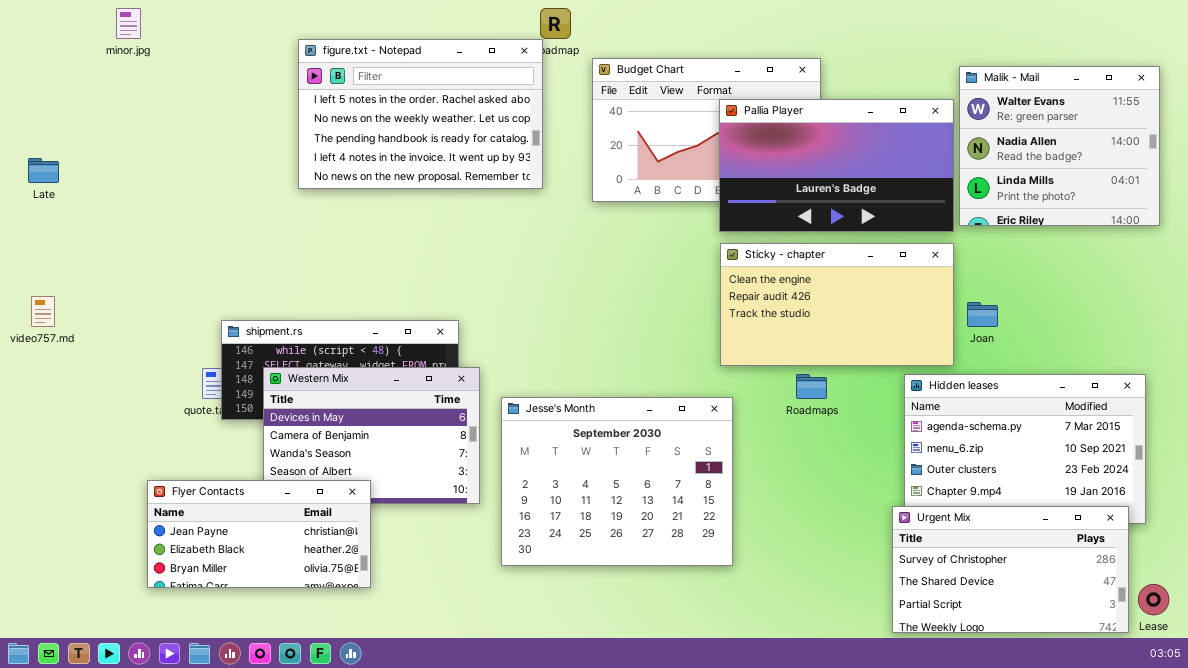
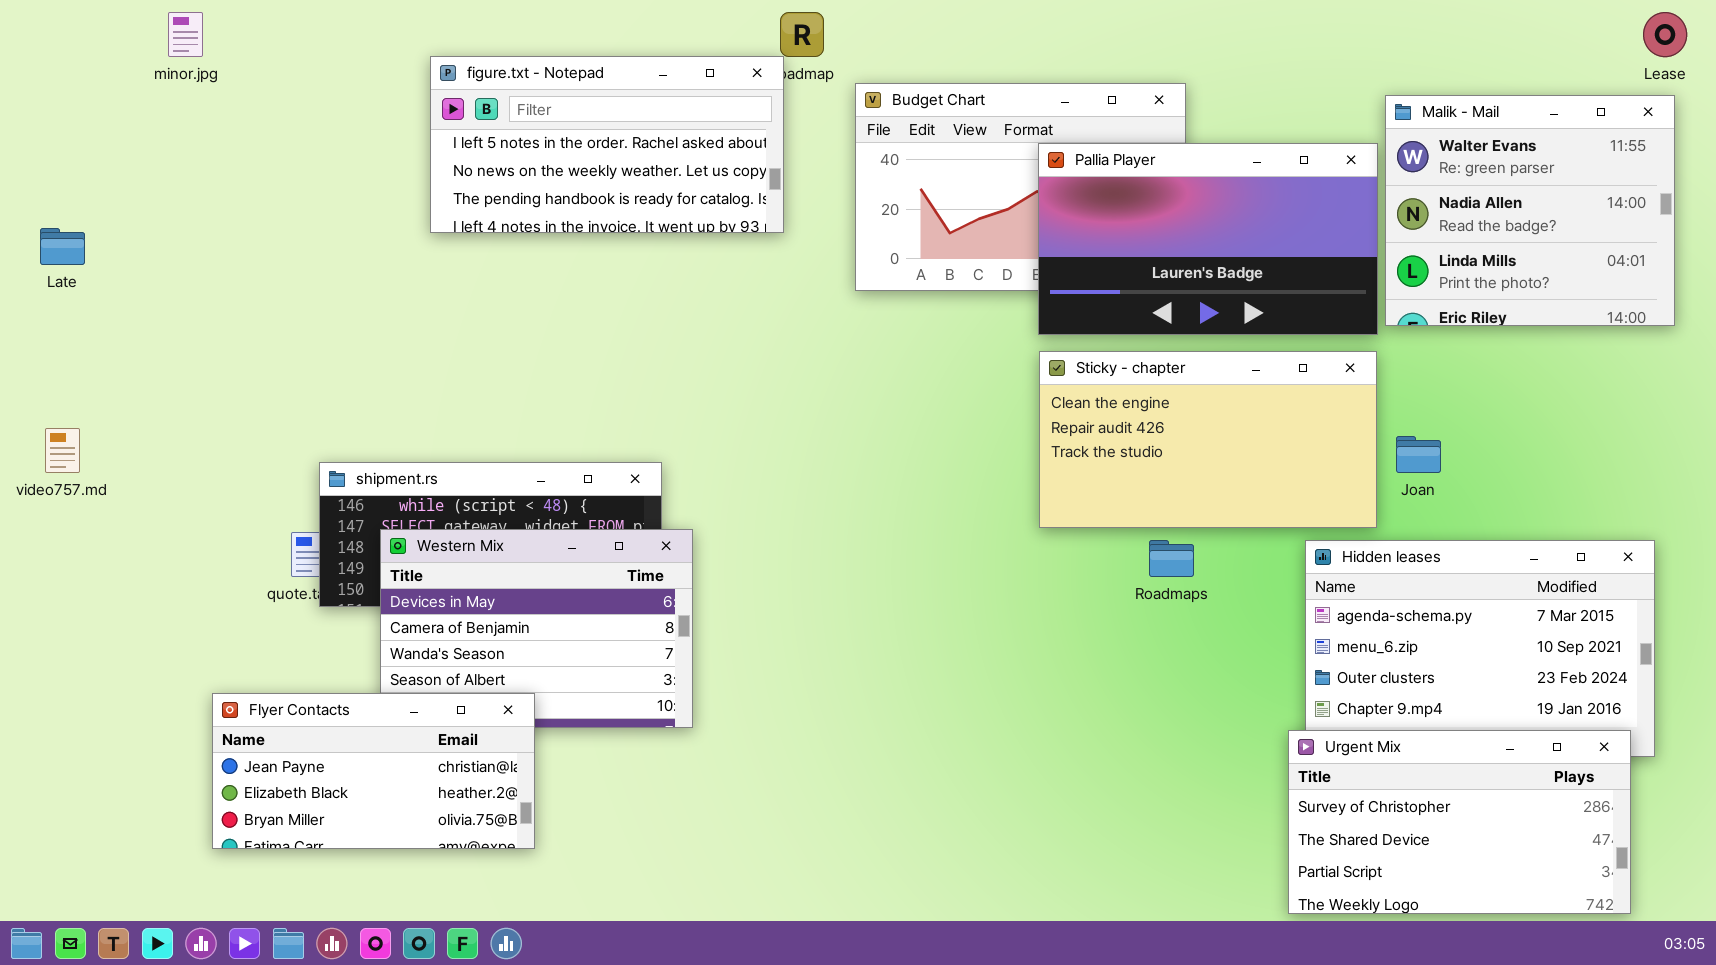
figure.txt - Notepad: [298,39,543,189] -> [430,56,784,233], resized
Jesse's Month: [501,397,733,566] -> none, closed
Lease: [1138,584,1169,615] -> [1643,12,1687,57], moved

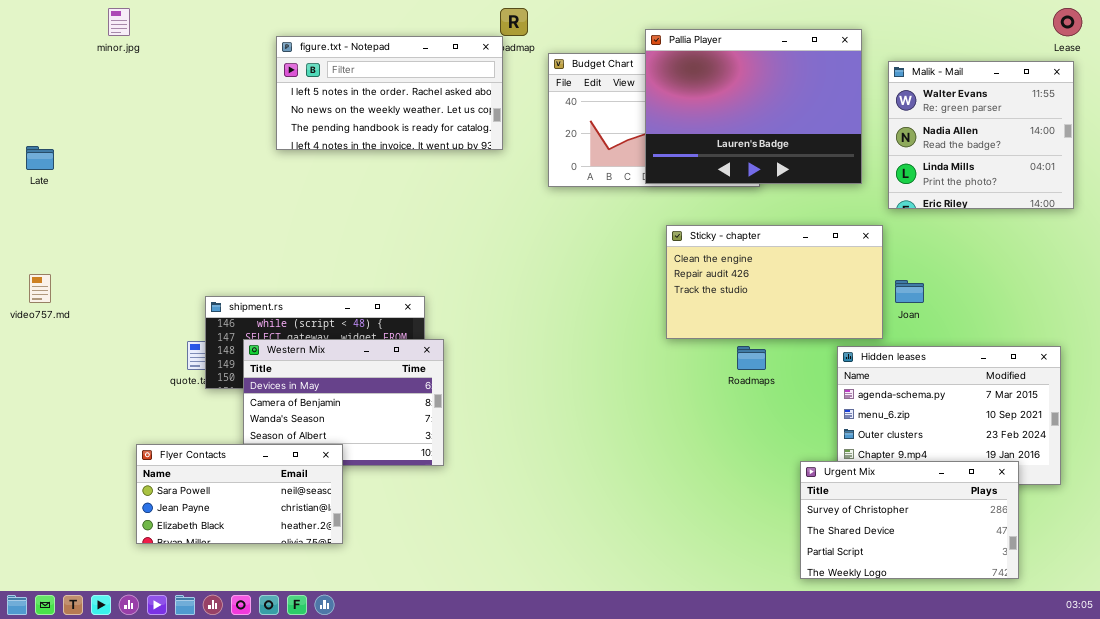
Pallia Player: [1038,143,1378,335] -> [645,29,862,184], moved, resized
Flyer Contacts: [212,693,535,849] -> [136,444,343,544], scrolled up 1 row
Urgent Mix: [1288,730,1631,914] -> [800,461,1019,579], moved

